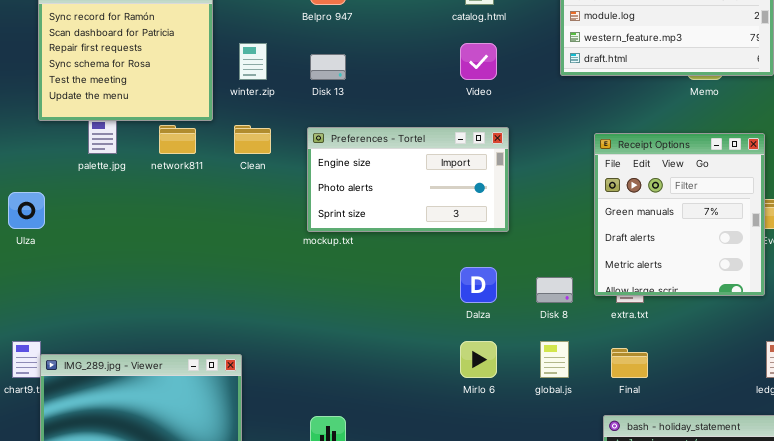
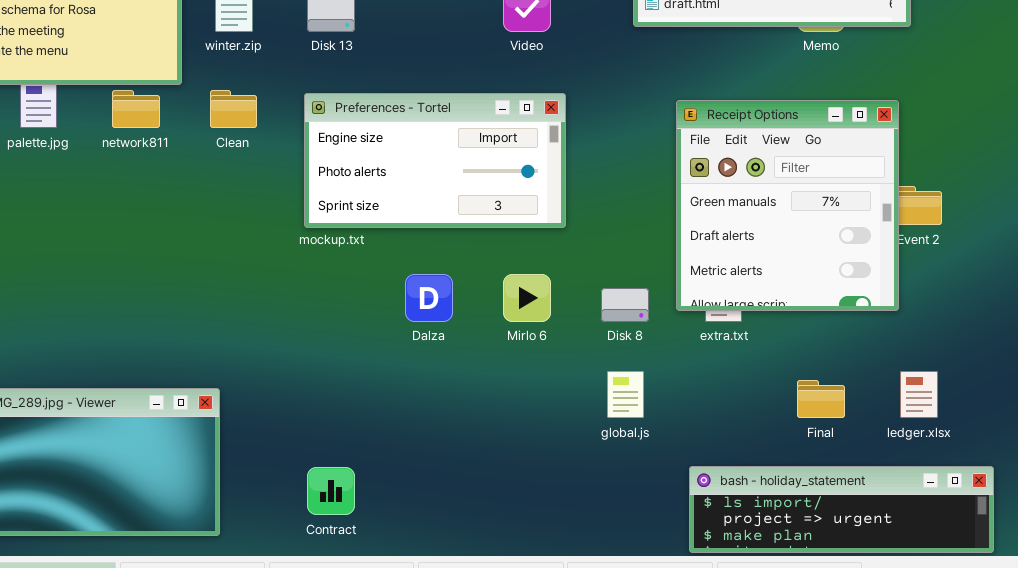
Dalza: [460,267,497,303] -> [405,274,453,322], moved
Mirlo 6: [460,341,497,378] -> [503,274,551,322], moved
Final: [611,348,648,378] -> [797,380,845,418], moved

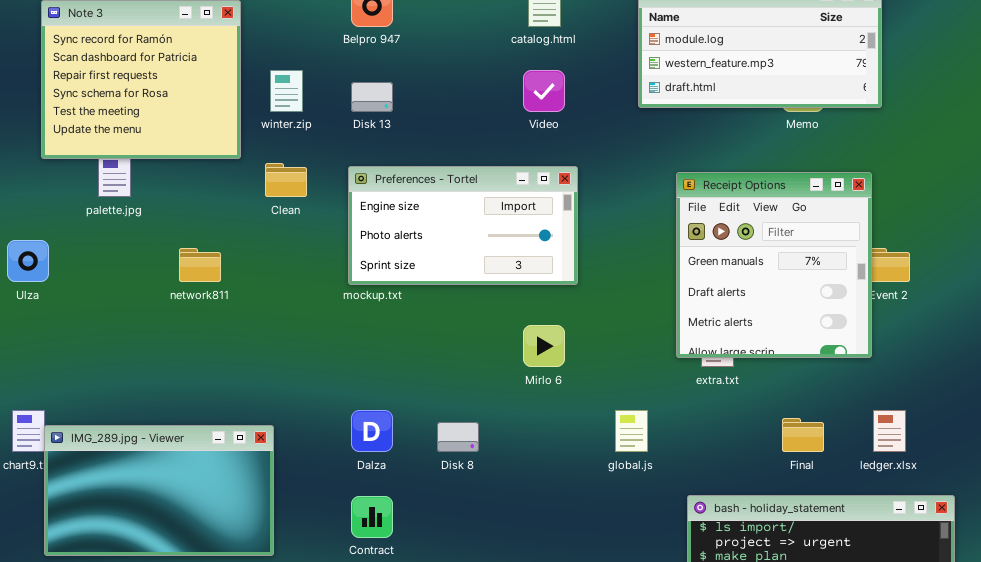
network811: [112,90,160,128] -> [179,248,221,282], moved
Dalza: [405,274,453,322] -> [351,410,393,452], moved
Disk 8: [601,288,649,322] -> [437,422,479,452], moved

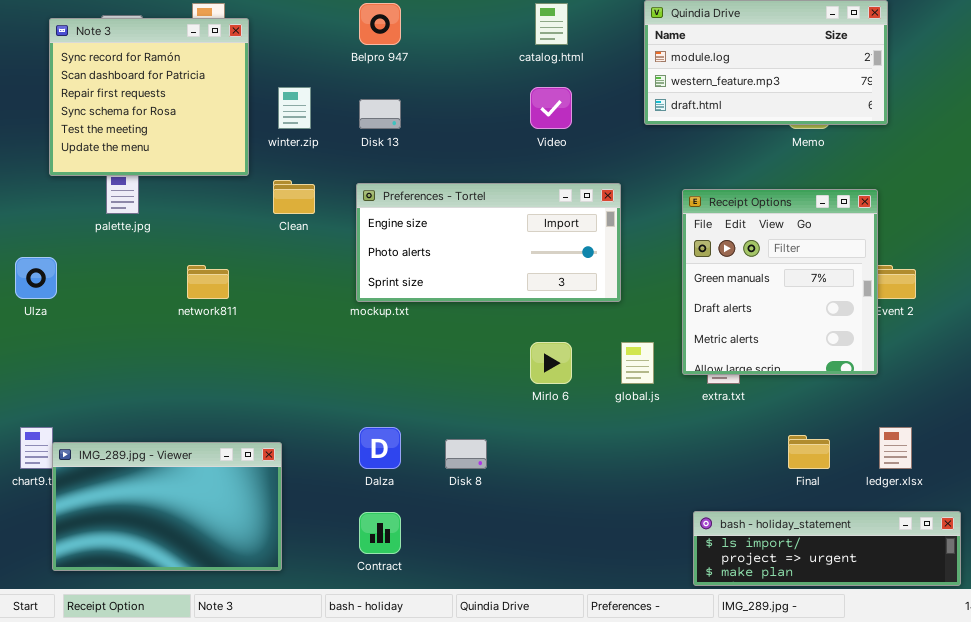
Preferences - Tortel: [348,166,578,285] -> [356,183,621,302], resized
global.js: [615,410,648,452] -> [621,342,654,384], moved

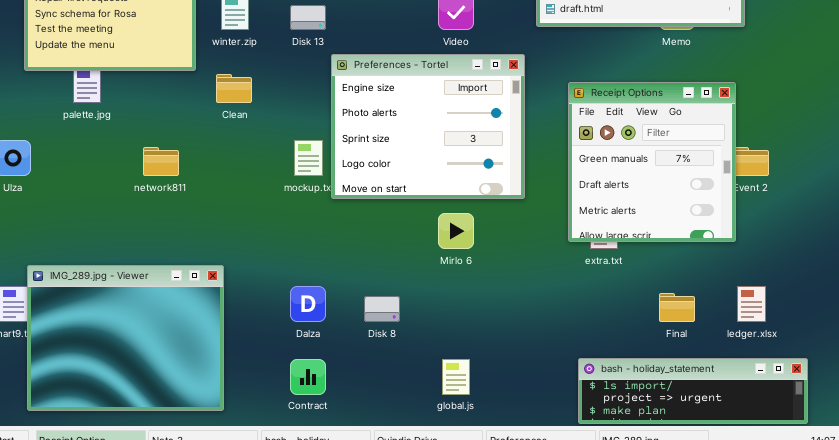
Preferences - Tortel: [356,183,621,302] -> [331,54,525,199], moved, resized
global.js: [621,342,654,384] -> [442,359,470,395], moved
IMG_289.jpg - Viewer: [52,442,282,571] -> [27,265,224,411], resized

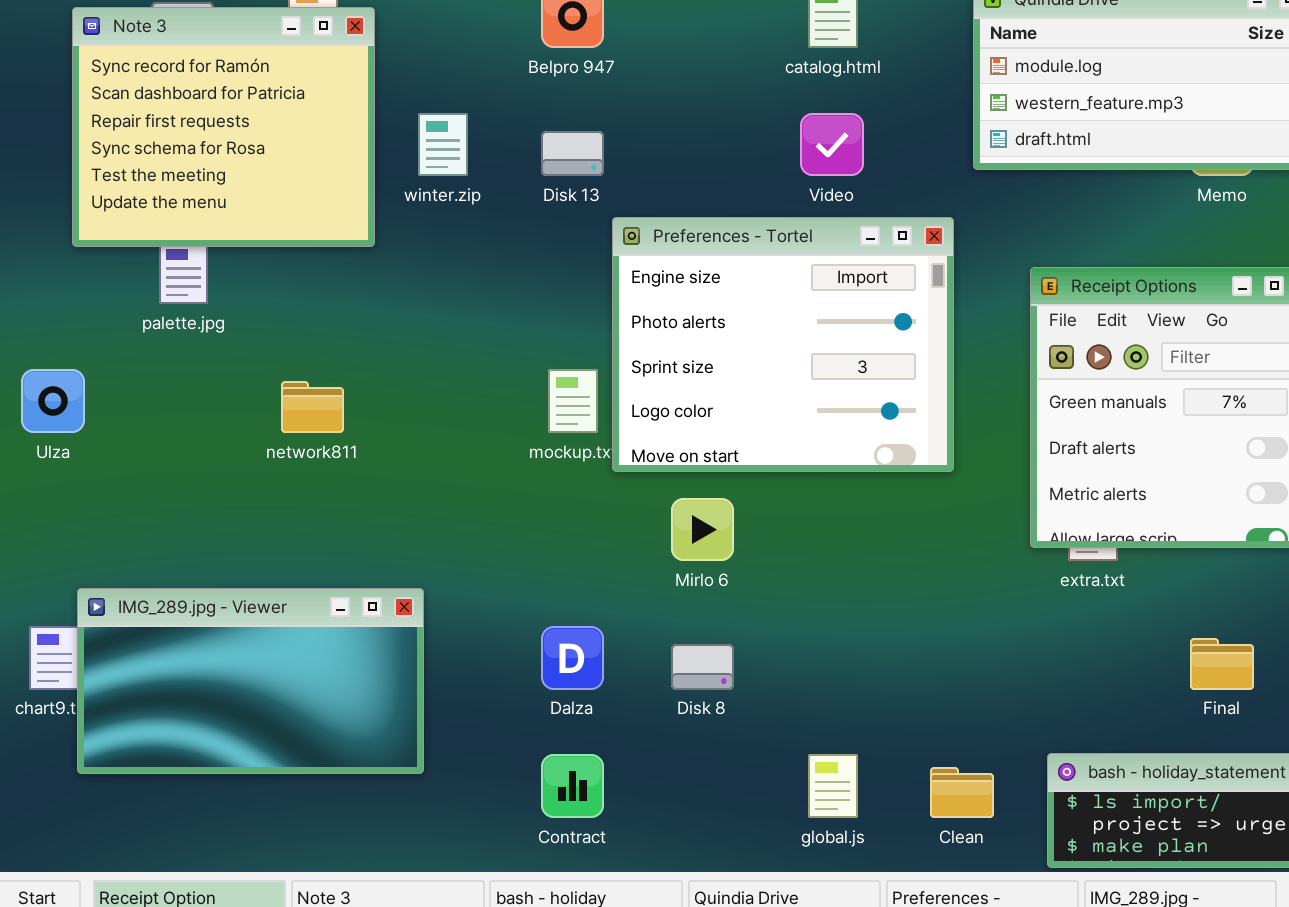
Clean: [216,74,252,103] -> [930,767,994,818], moved
Mirlo 6: [438,213,474,249] -> [671,498,734,561], moved
IMG_289.jpg - Viewer: [27,265,224,411] -> [77,588,424,774], resized

